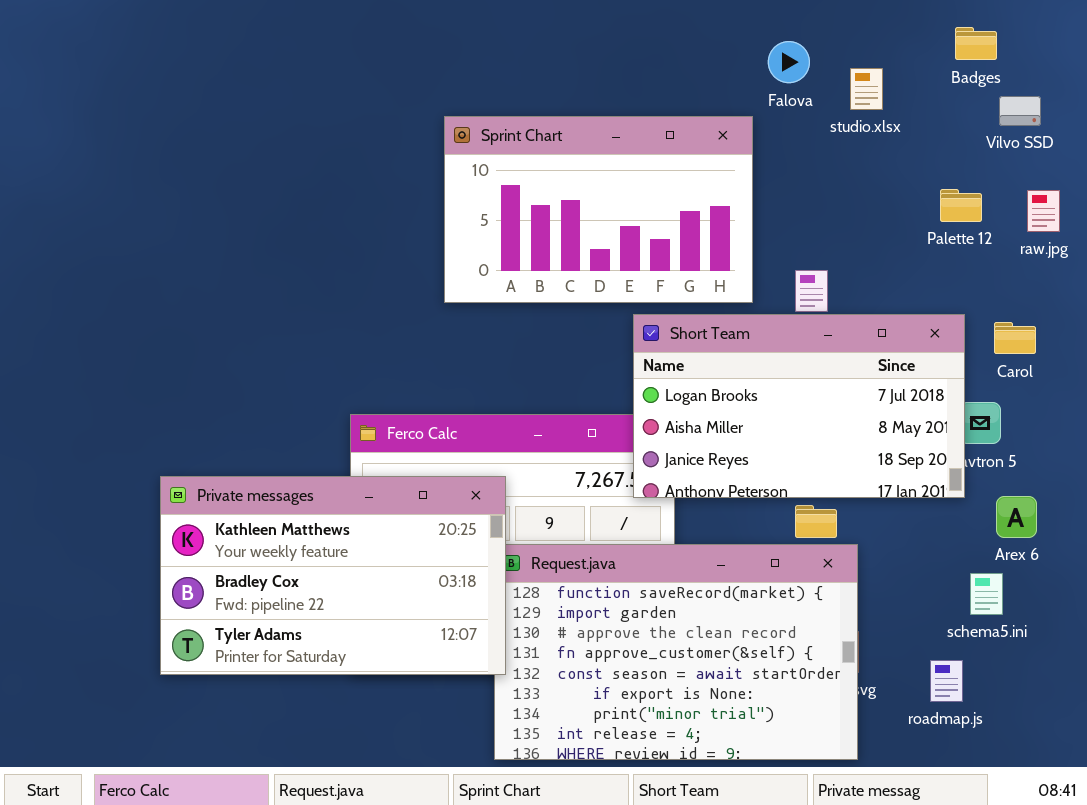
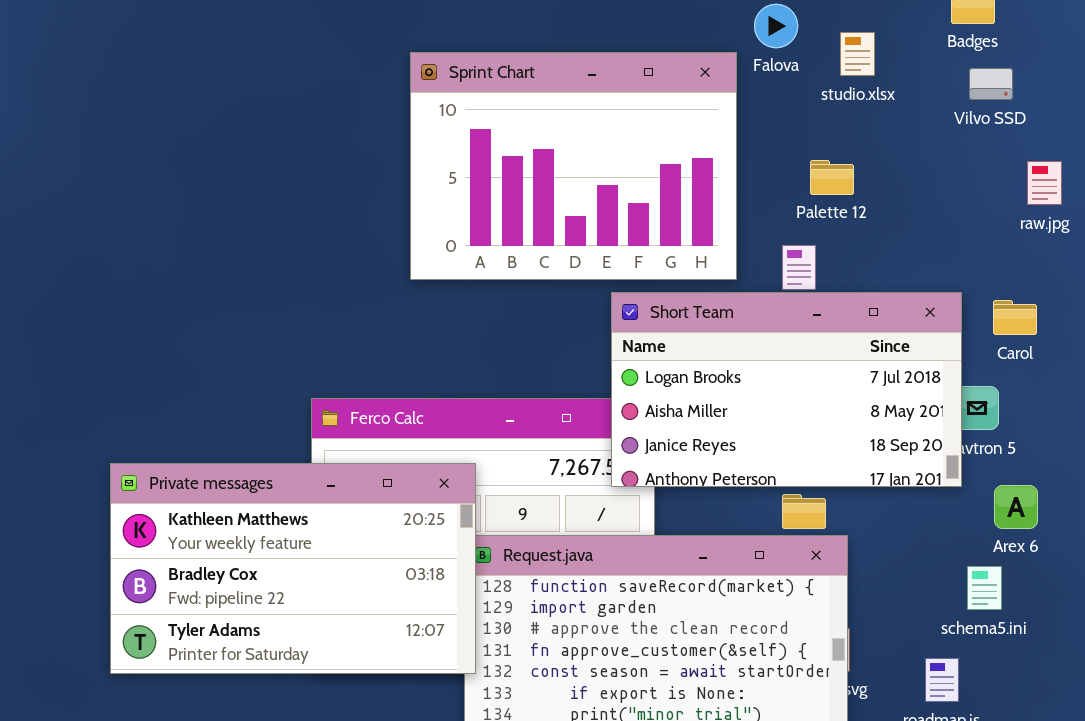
Vilvo SSD: [999,96,1041,126] -> [969,68,1013,100], moved
Sprint Chart: [444,116,753,303] -> [410,52,737,280], resized
Palette 12: [940,189,982,222] -> [810,160,854,195], moved

